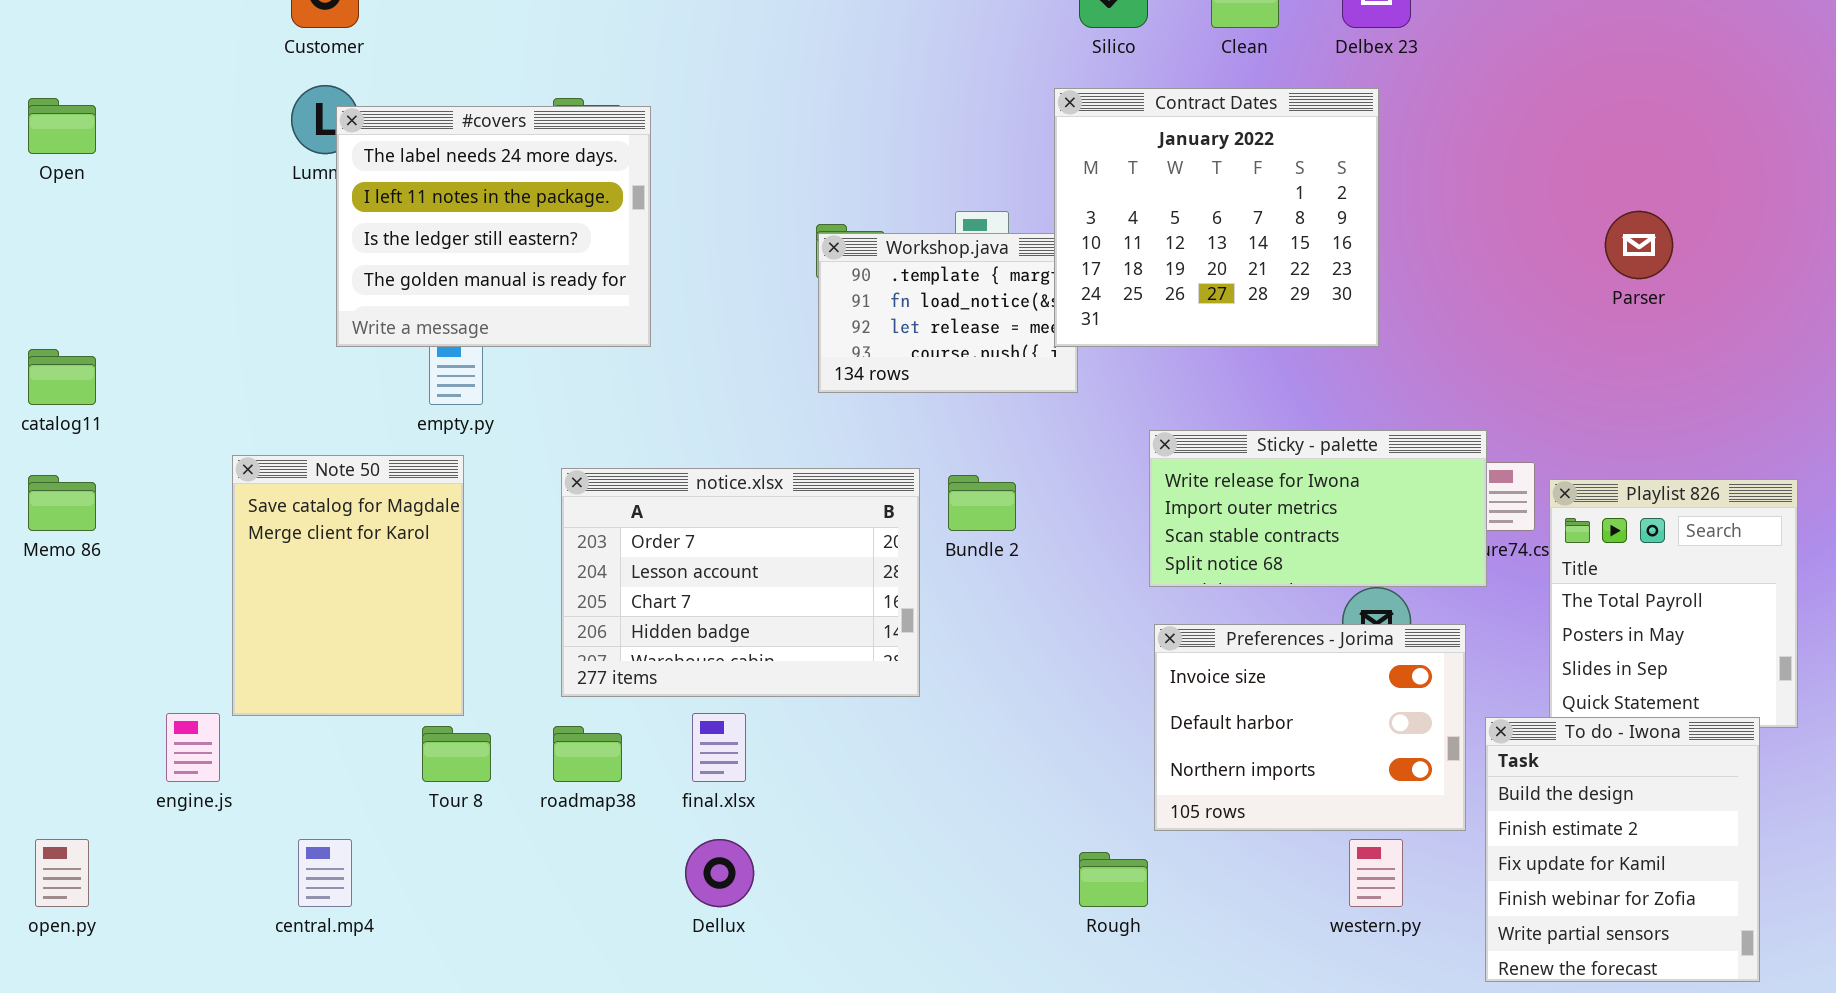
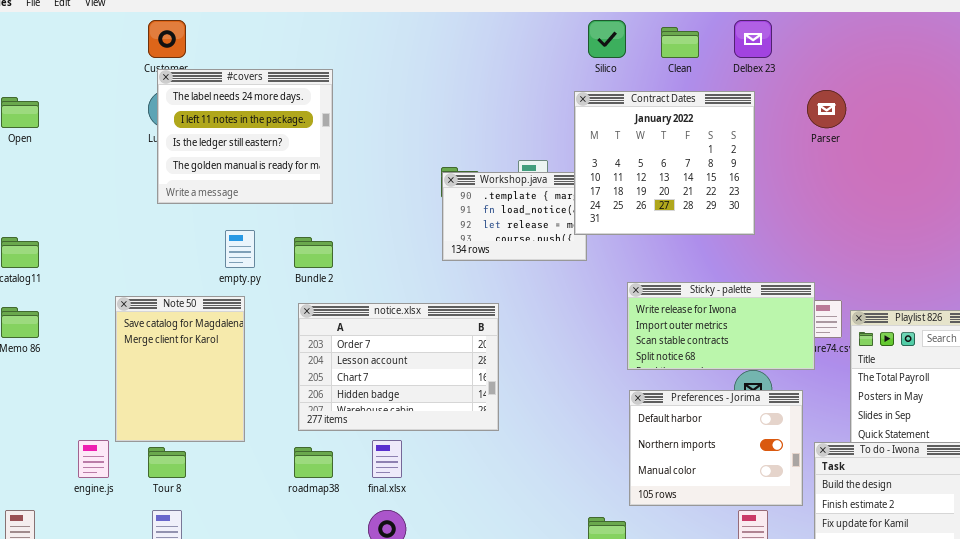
#covers: [336,106,651,347] -> [157,69,333,204], moved
Parser: [1605,211,1673,279] -> [807,90,846,128], moved
Bundle 2: [948,475,1016,531] -> [294,237,333,268], moved
Preferences - Jorima: [1154,624,1466,831] -> [629,390,803,506], scrolled down 1 row
Tour 8: [422,726,491,782] -> [148,447,186,478], moved

